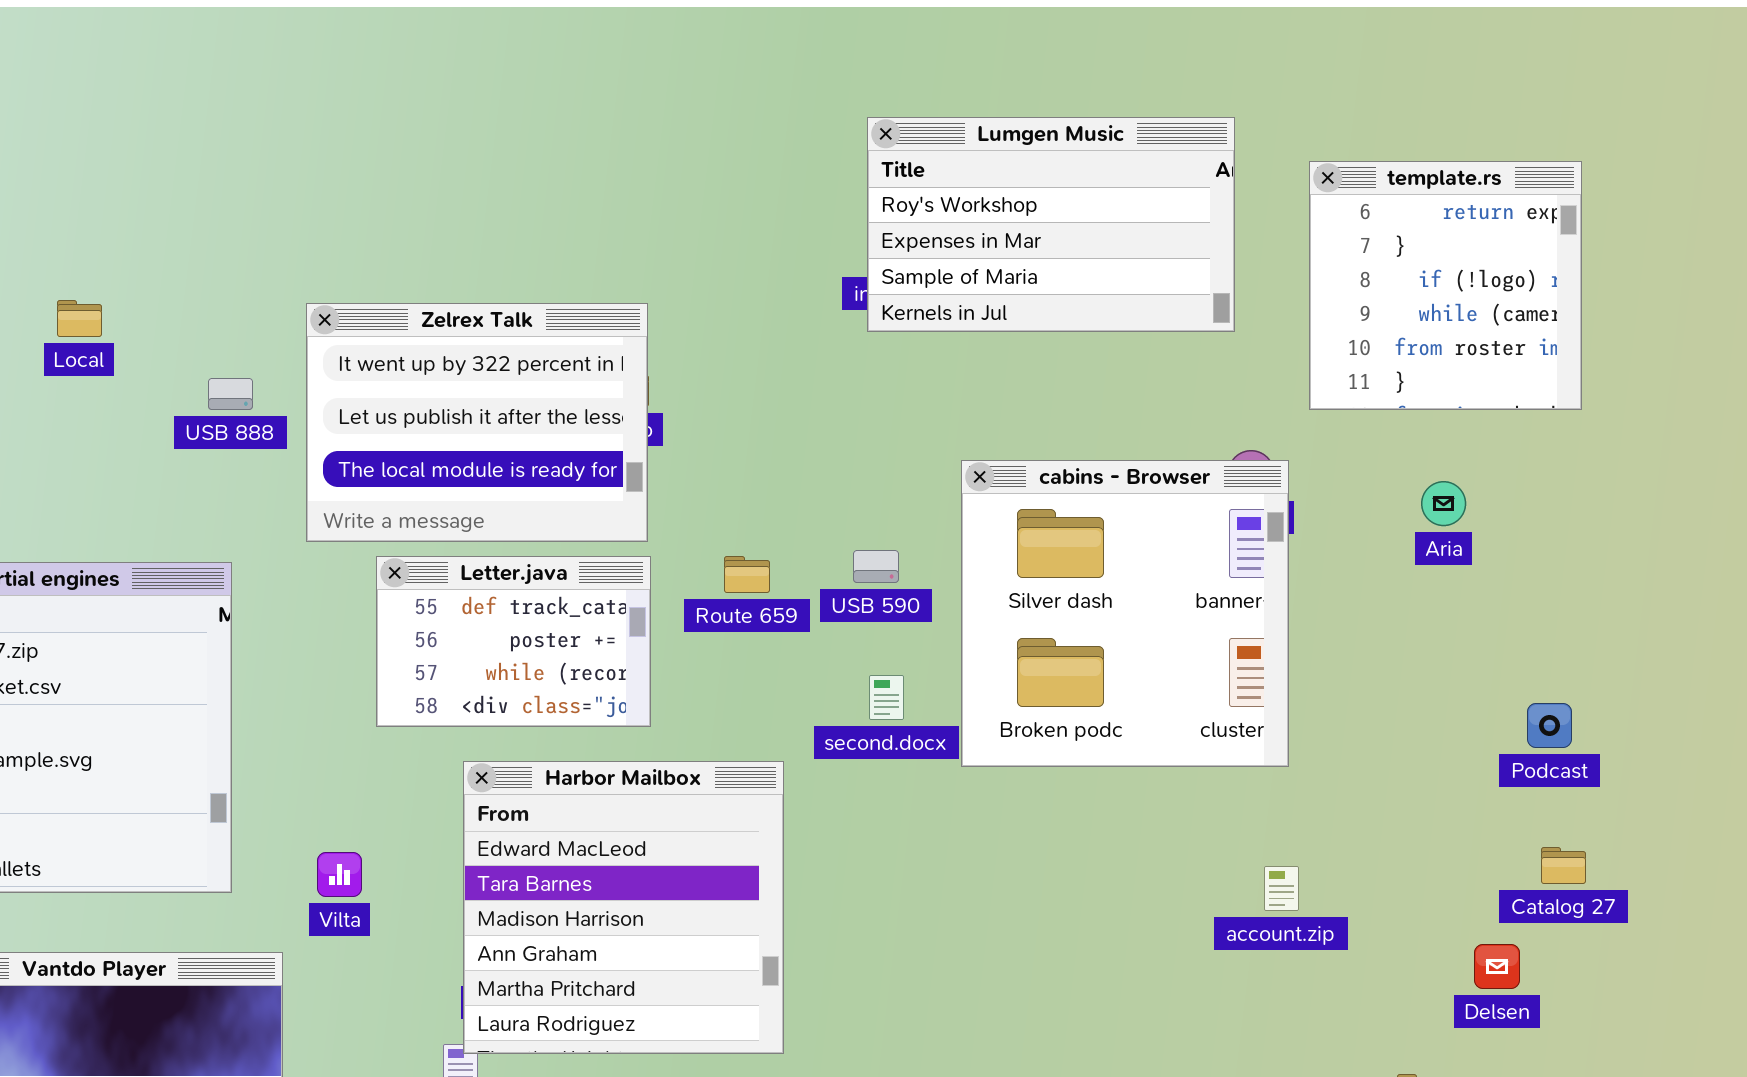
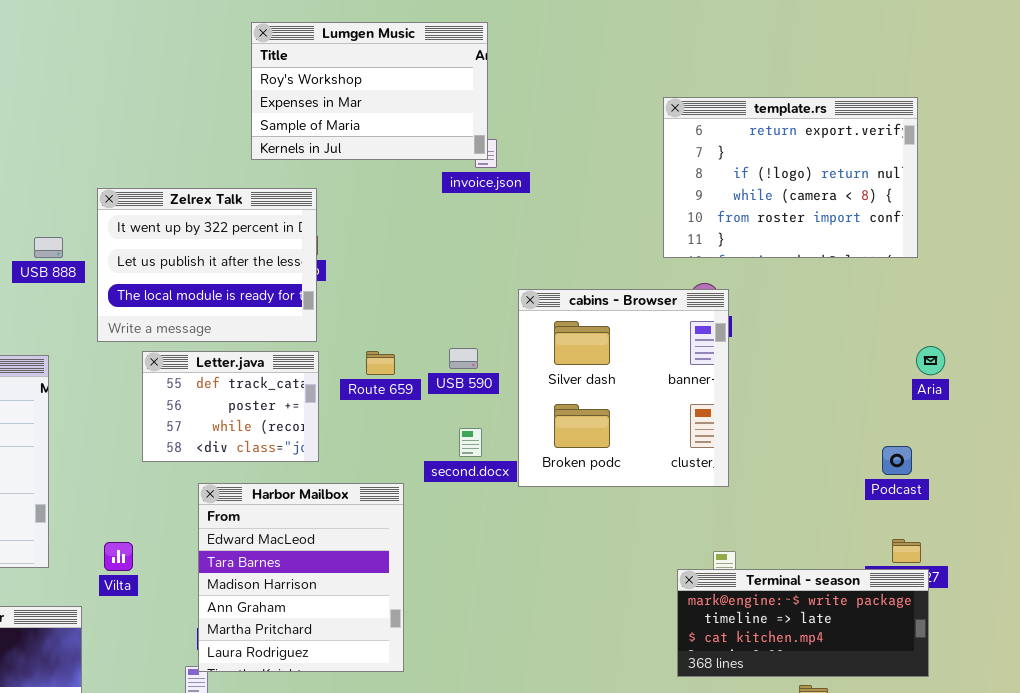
Lumgen Music: [867,117,1235,332] -> [251,22,488,160], moved
template.rs: [1309,161,1582,410] -> [663,97,918,258], resized
Aria: [1421,481,1466,526] -> [916,346,945,375], moved
Terminal - season: none -> [677,569,929,677], opened

